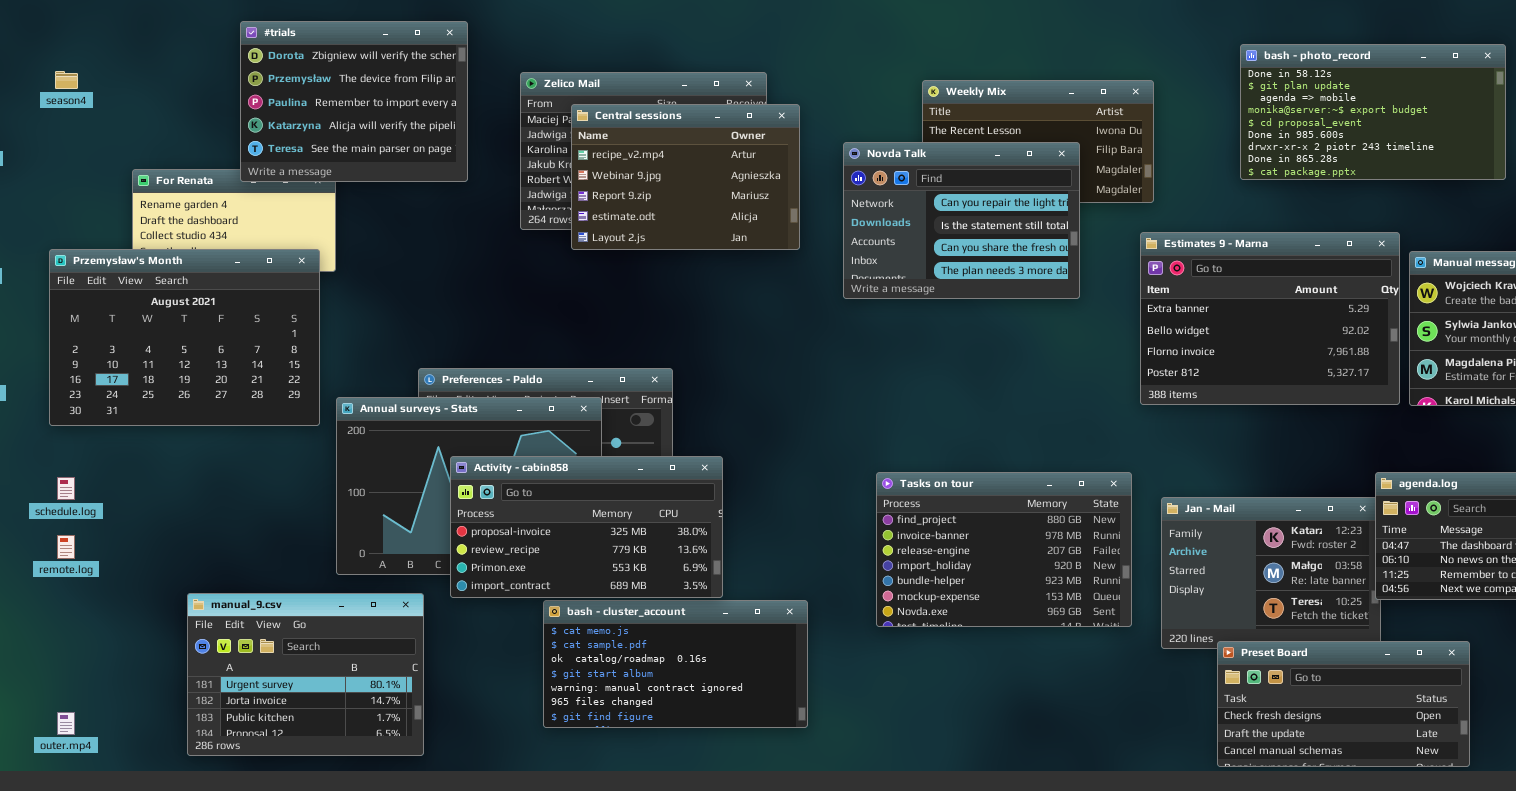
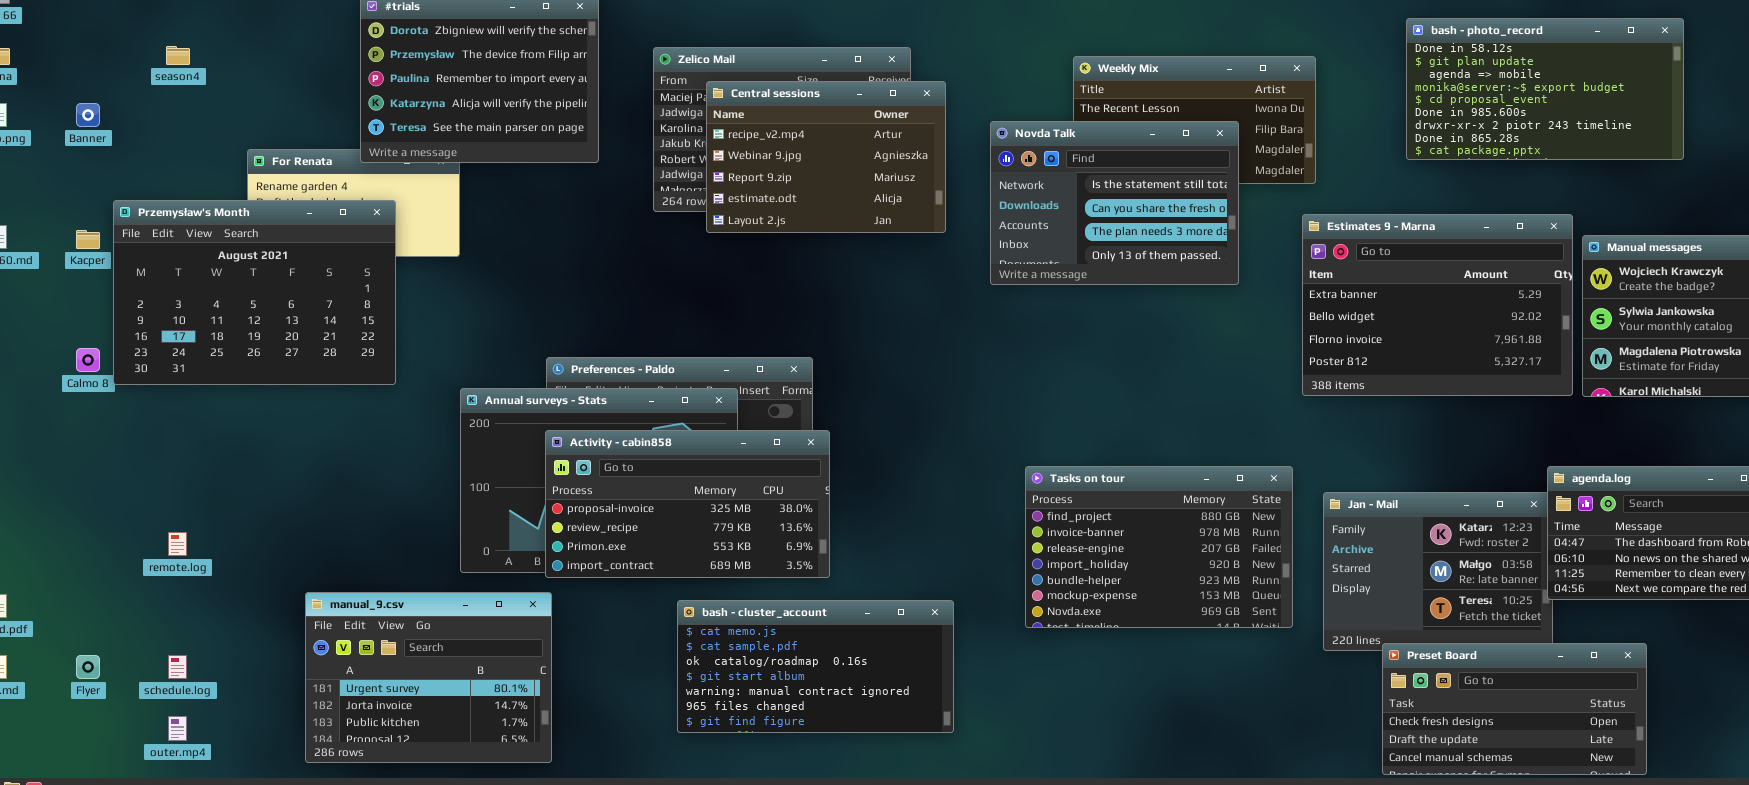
Novda Talk: [843,142,1080,299] -> [990,121,1239,285], scrolled down 1 row
Przemysław's Month: [49,249,320,426] -> [113,200,396,385], moved
Activity - cabin858: [450,456,723,598] -> [545,430,830,578], moved
schedule.log: [57,477,75,500] -> [168,655,187,679], moved

